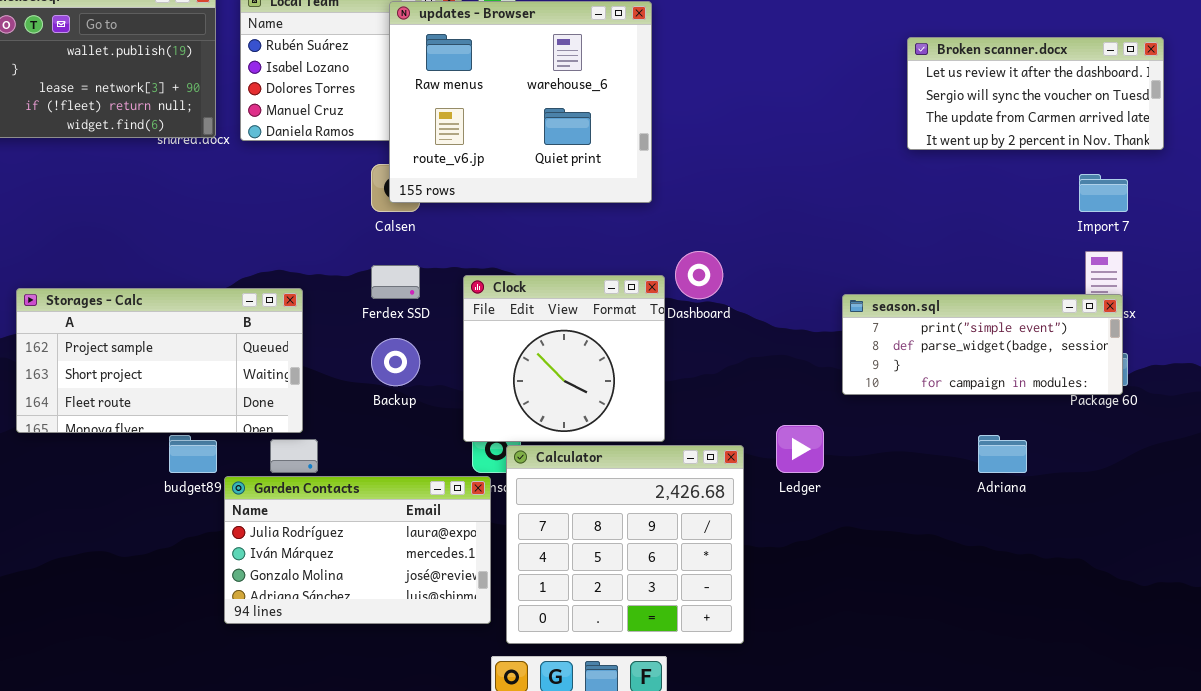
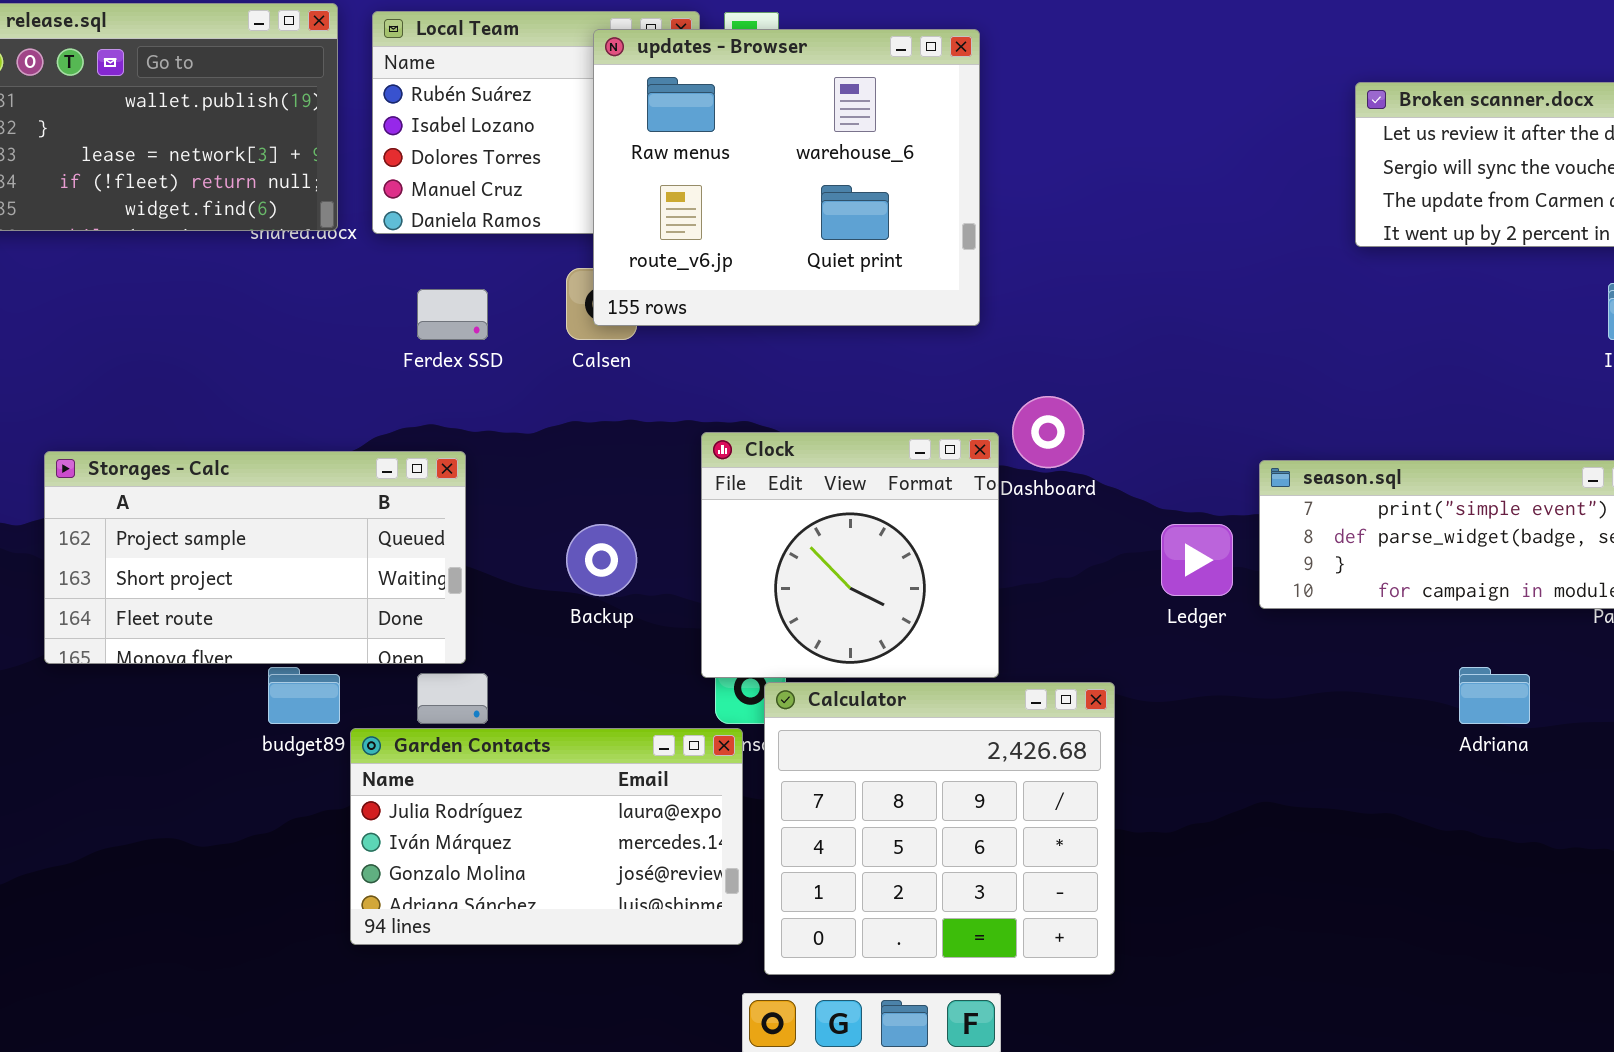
Ferdex SSD: [371,265,420,299] -> [417,289,488,340], moved
Ledger: [776,425,824,473] -> [1161,524,1233,596], moved

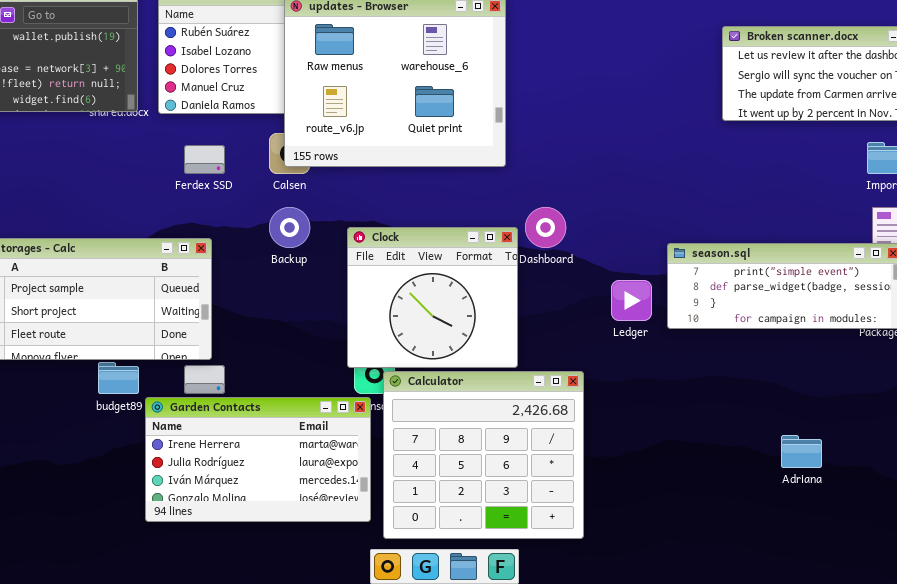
Backup: [566,524,637,596] -> [269,207,310,248], moved
Adriana: [1459,667,1530,724] -> [781,435,822,468], moved
Garden Contacts: [350,728,743,945] -> [145,397,371,522], scrolled up 1 row

